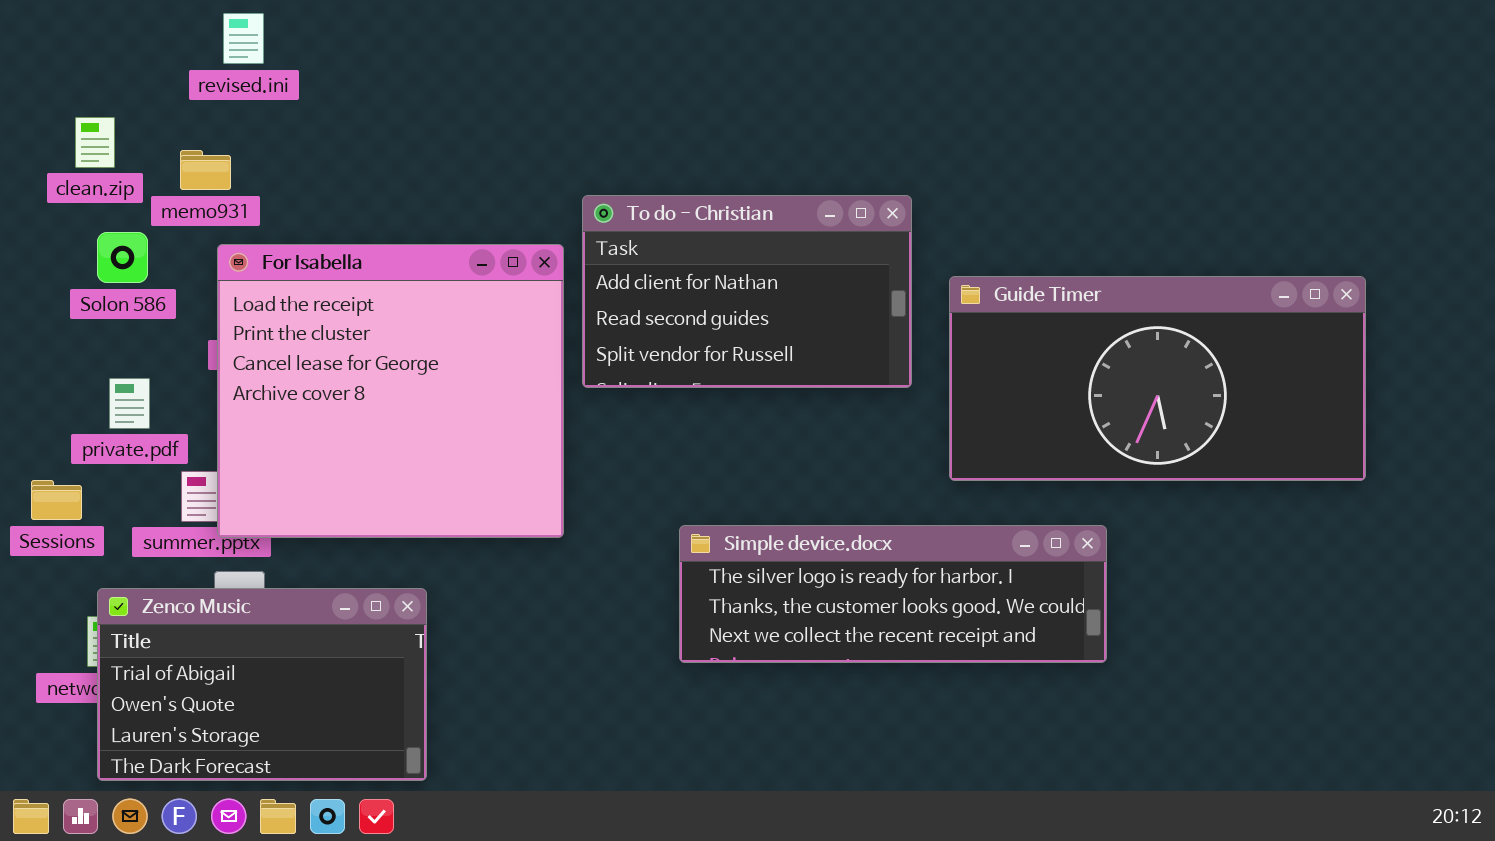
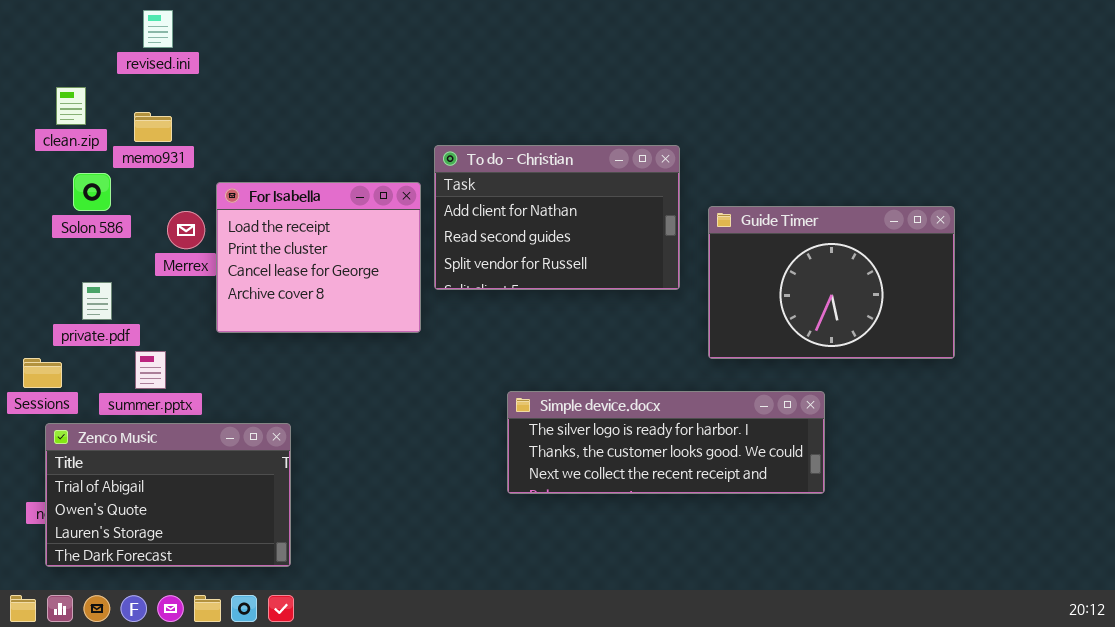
revised.ini: [223,13,264,64] -> [143,10,173,48], moved
For Isabella: [217,244,564,538] -> [216,182,421,333], resized
Guide Timer: [949,276,1366,481] -> [708,206,955,359], resized
Zenco Music: [97,588,427,781] -> [45,423,291,567], moved

